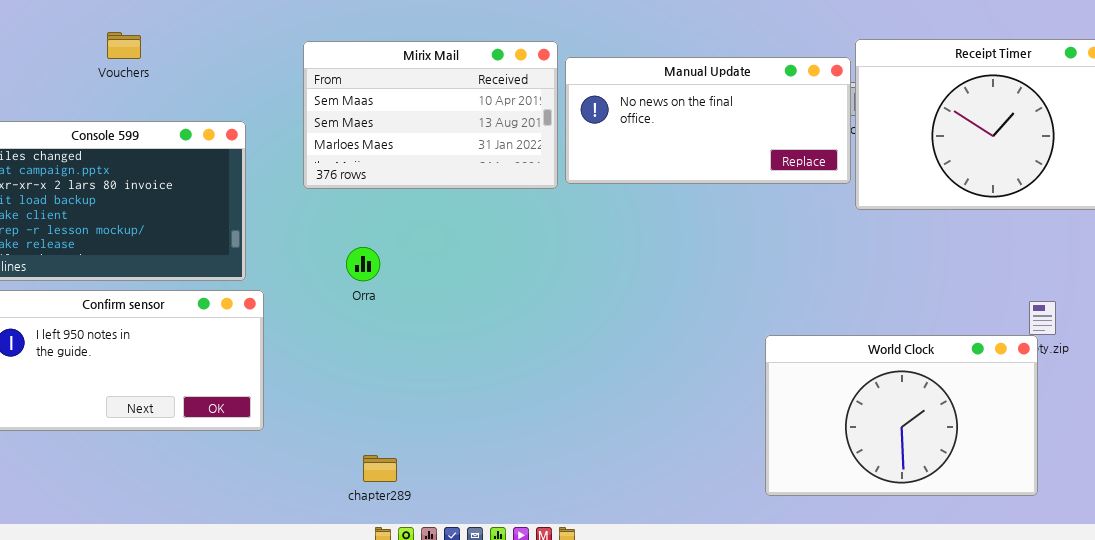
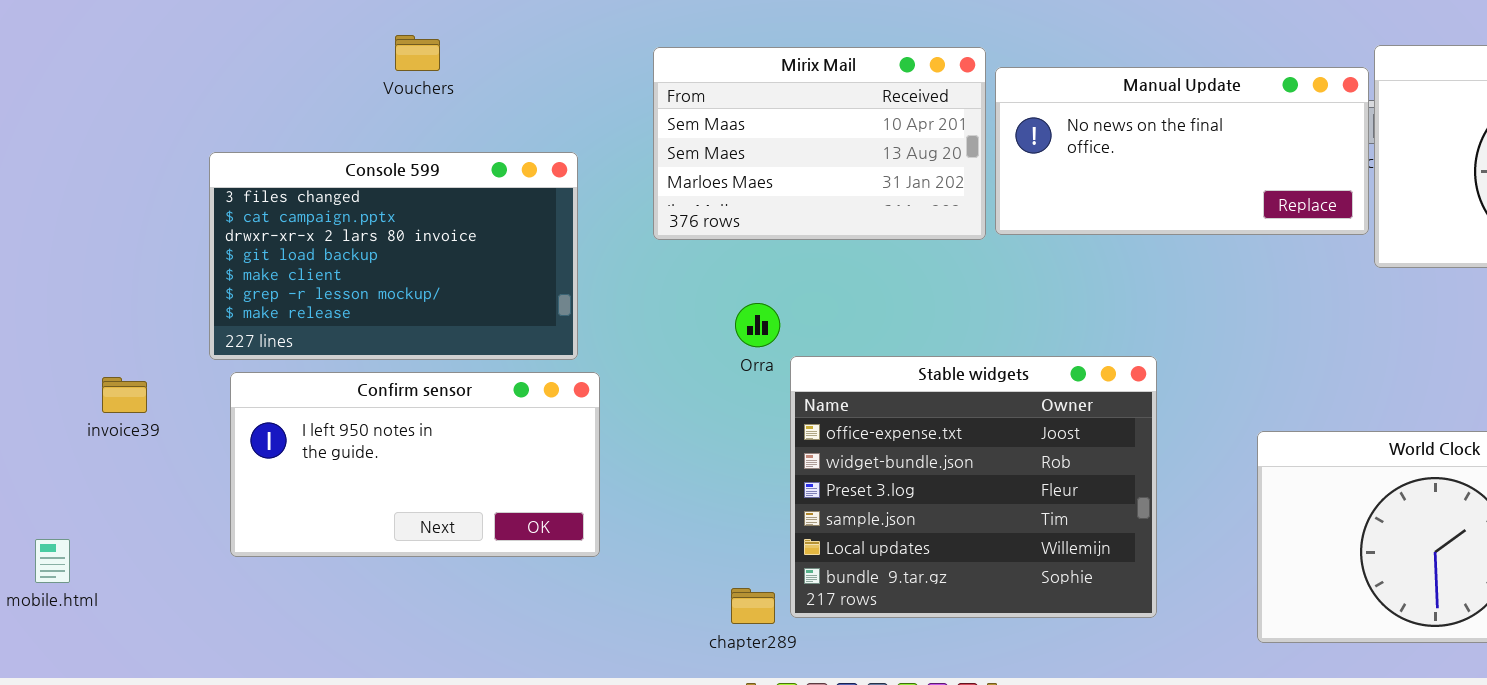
Orra: [346,247,380,281] -> [735,303,780,347], moved
Stable widgets: none -> [790,356,1157,618], opened

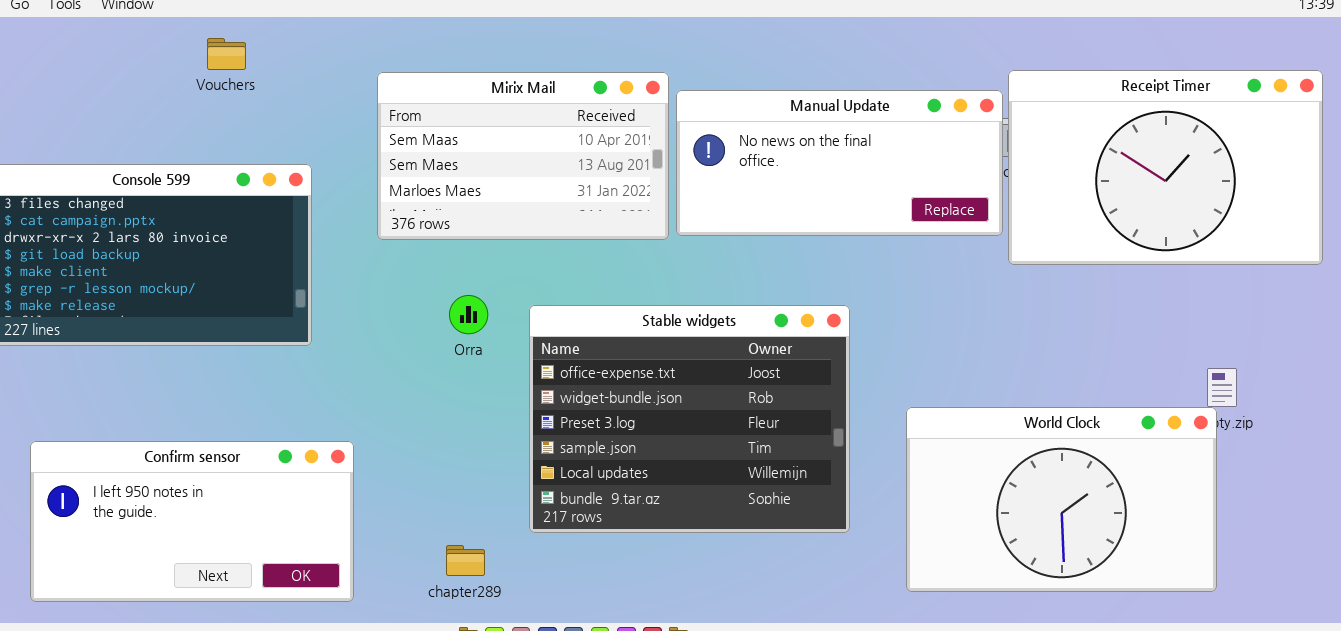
Vouchers: [395,35,440,71] -> [207,38,246,70], moved
Stable widgets: [790,356,1157,618] -> [529,305,850,533], moved
Confirm sensor: [230,372,600,557] -> [30,441,354,602], moved

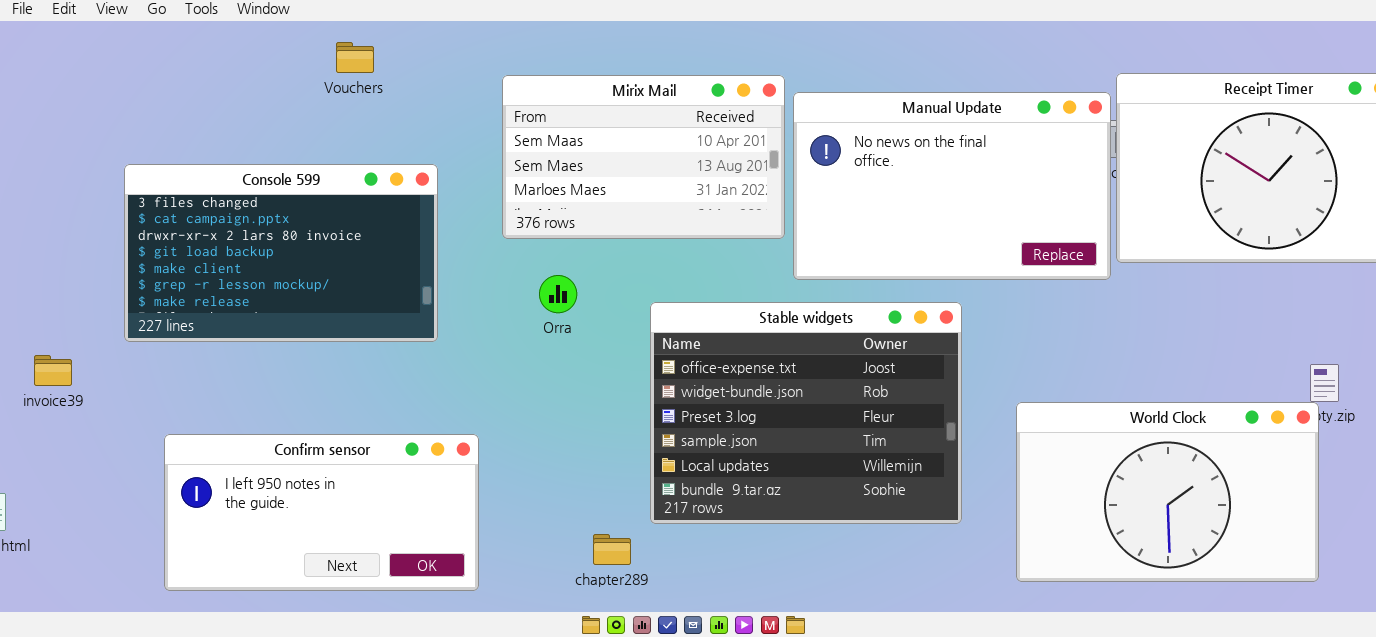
Manual Update: [676,90,1003,236] -> [793,92,1111,280], resized
Orra: [449,295,488,334] -> [539,275,577,313], moved
chapter289: [446,545,485,576] -> [593,534,631,565], moved

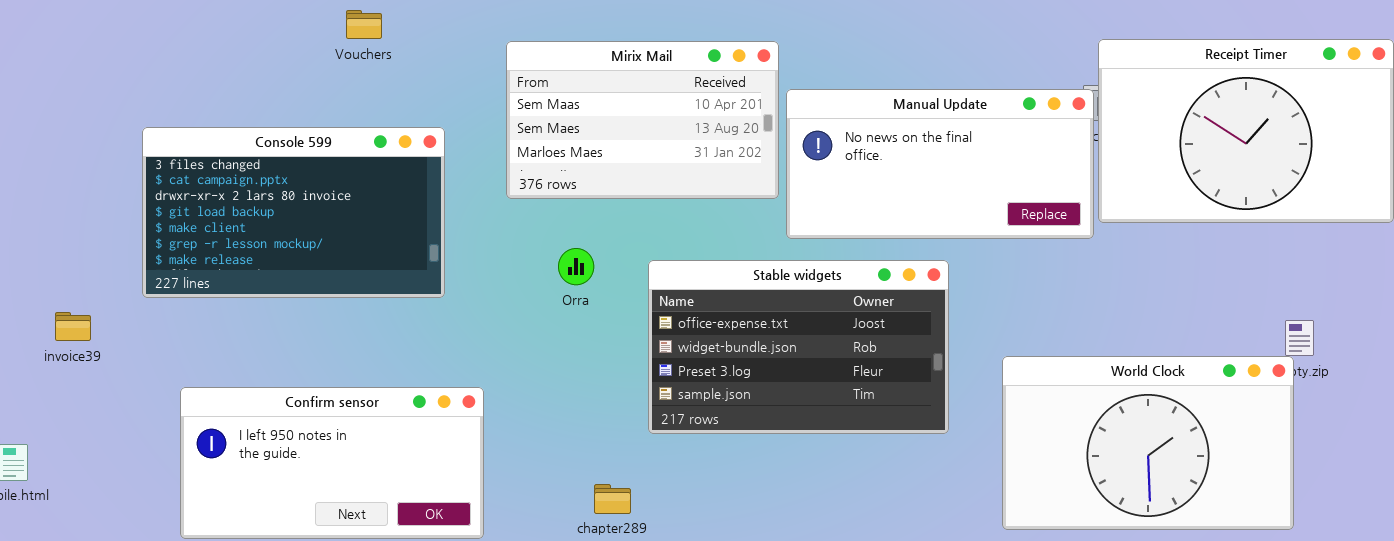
Manual Update: [793,92,1111,280] -> [786,89,1094,239], resized
Orra: [539,275,577,313] -> [558,248,594,285], moved
Stable widgets: [650,302,962,524] -> [648,260,949,434], resized

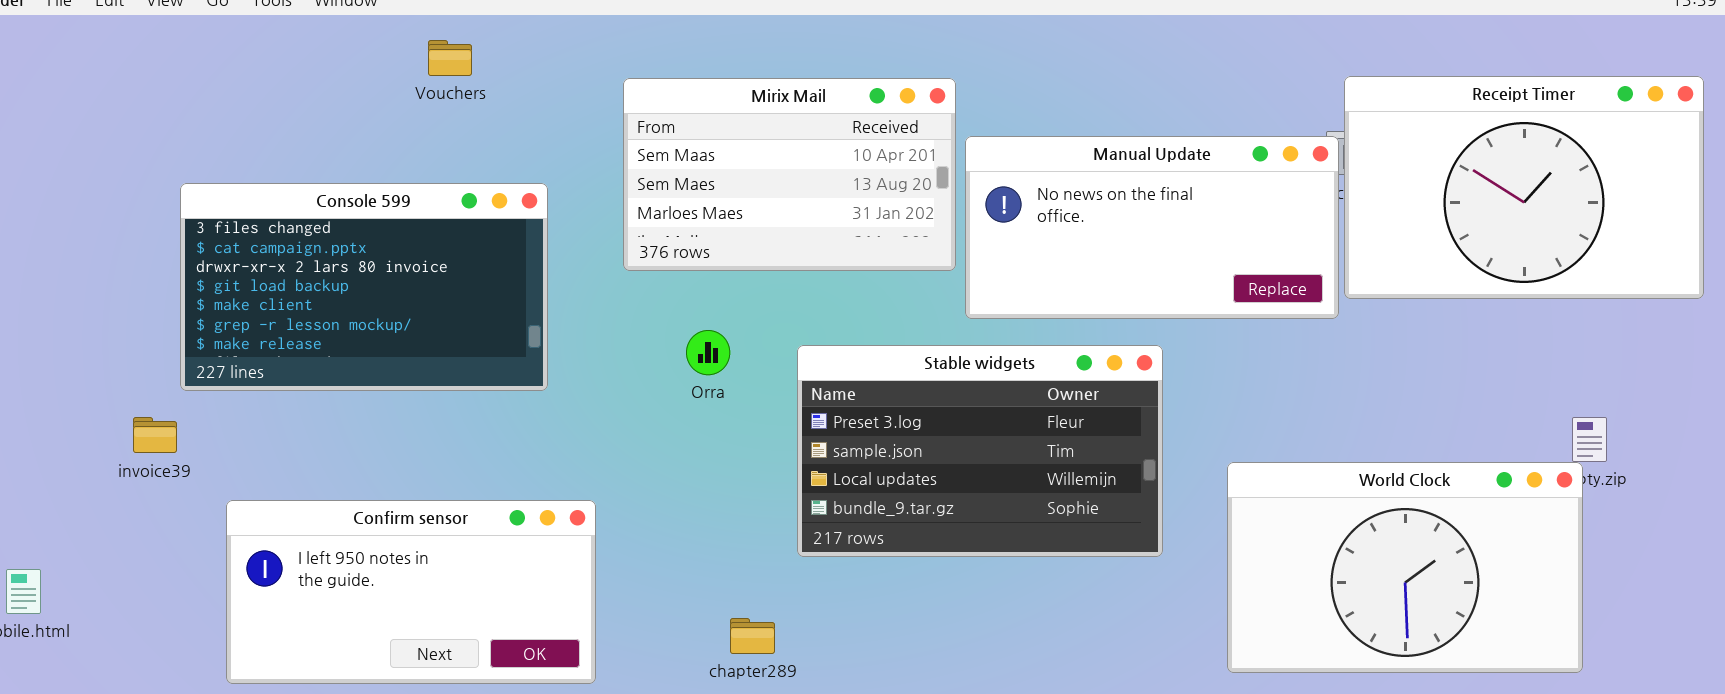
Stable widgets: [648,260,949,434] -> [797,345,1163,557], scrolled down 2 rows
invoice39: [55,312,91,341] -> [133,417,177,453], moved

